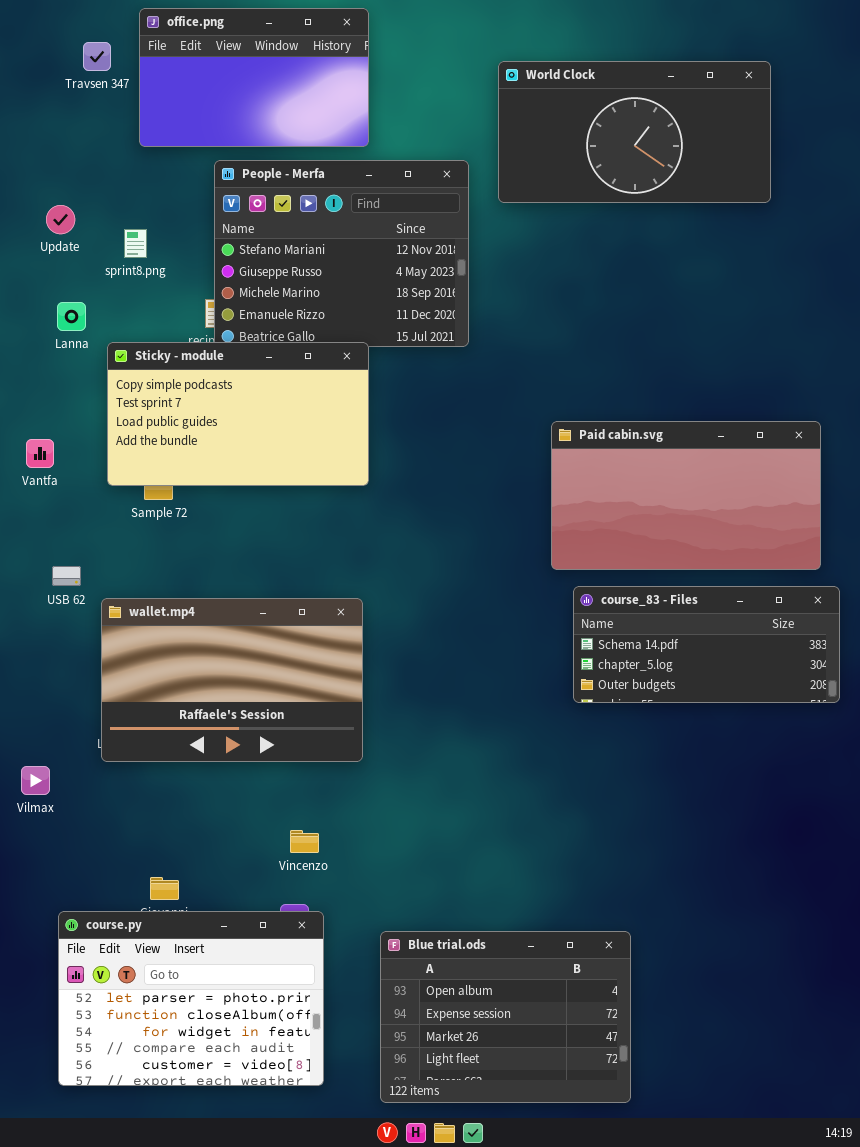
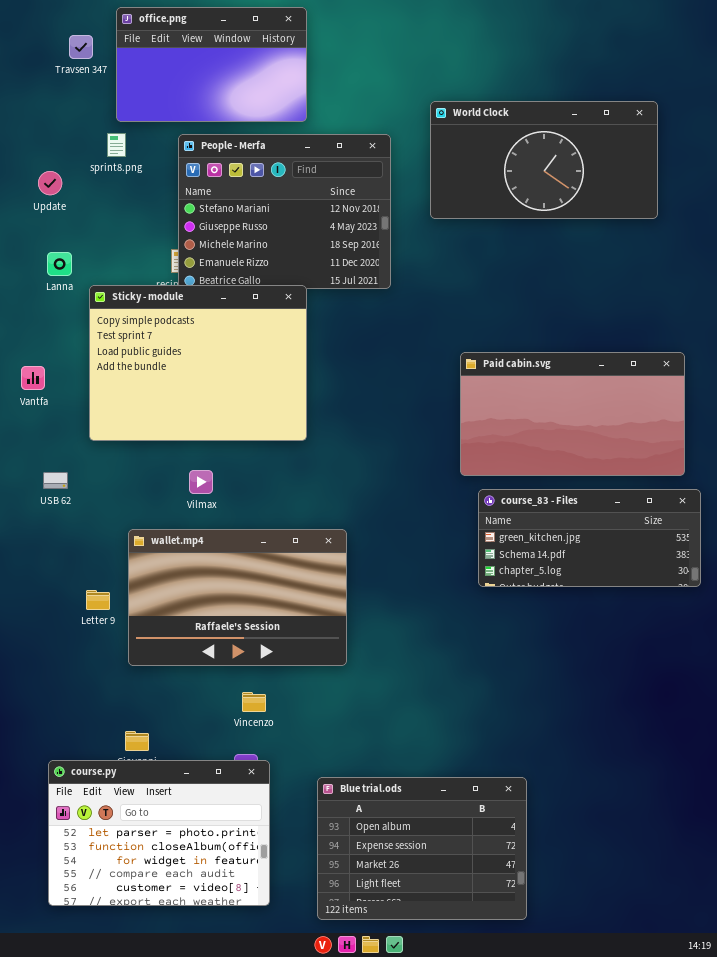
World Clock: [498,61,771,203] -> [430,101,658,219], moved
sprint8.png: [124,229,147,258] -> [107,133,126,157], moved
Sticky - module: [107,342,369,486] -> [89,285,307,441], resized
course_83 - Files: [573,586,840,703] -> [478,489,701,587], scrolled up 1 row
wallet.mp4: [101,598,363,762] -> [128,529,347,666], moved
Vilmax: [21,766,50,795] -> [189,470,213,494], moved

